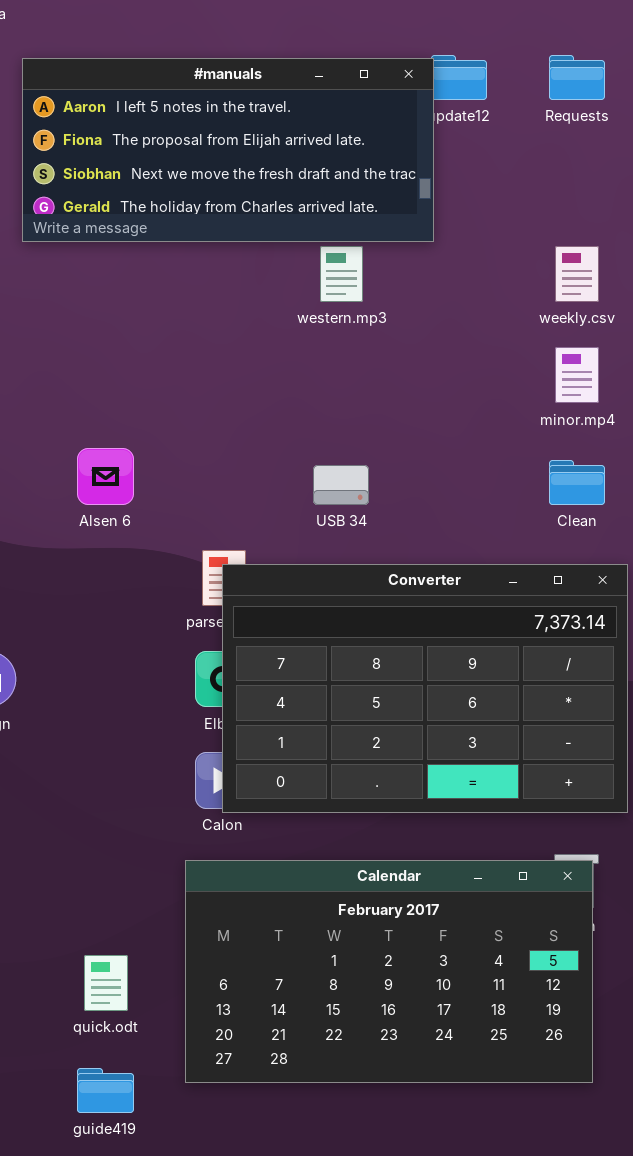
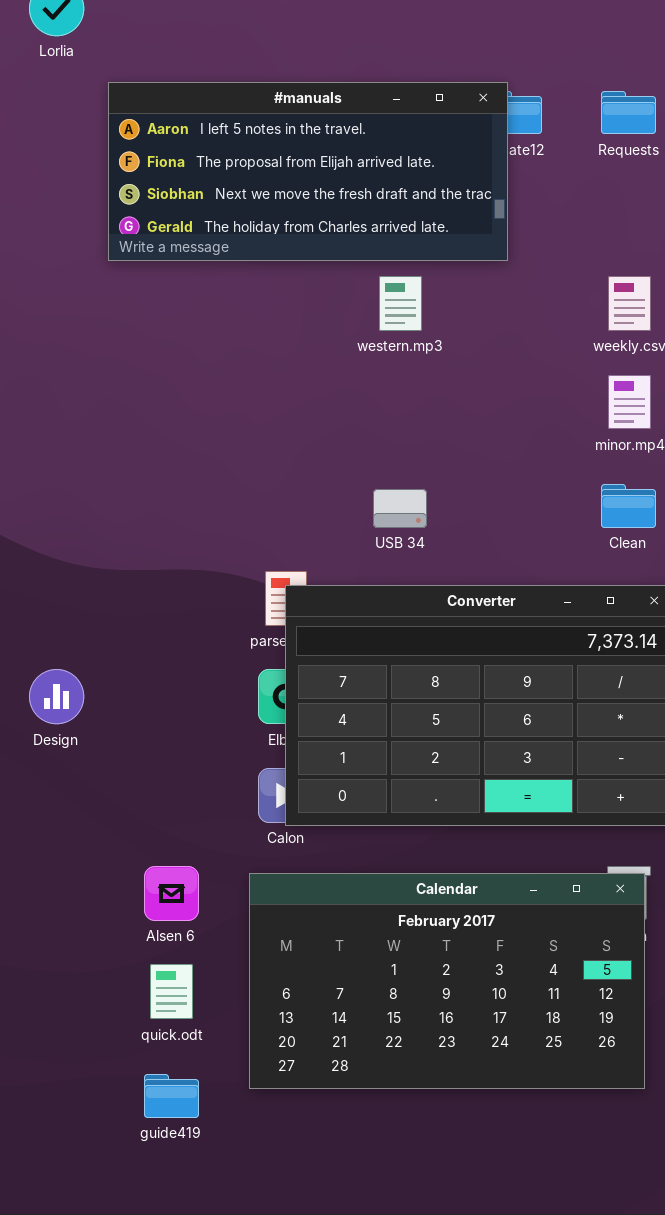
#manuals: [22,58,434,242] -> [108,82,508,261], moved
Alsen 6: [77,448,134,505] -> [144,866,199,921], moved

